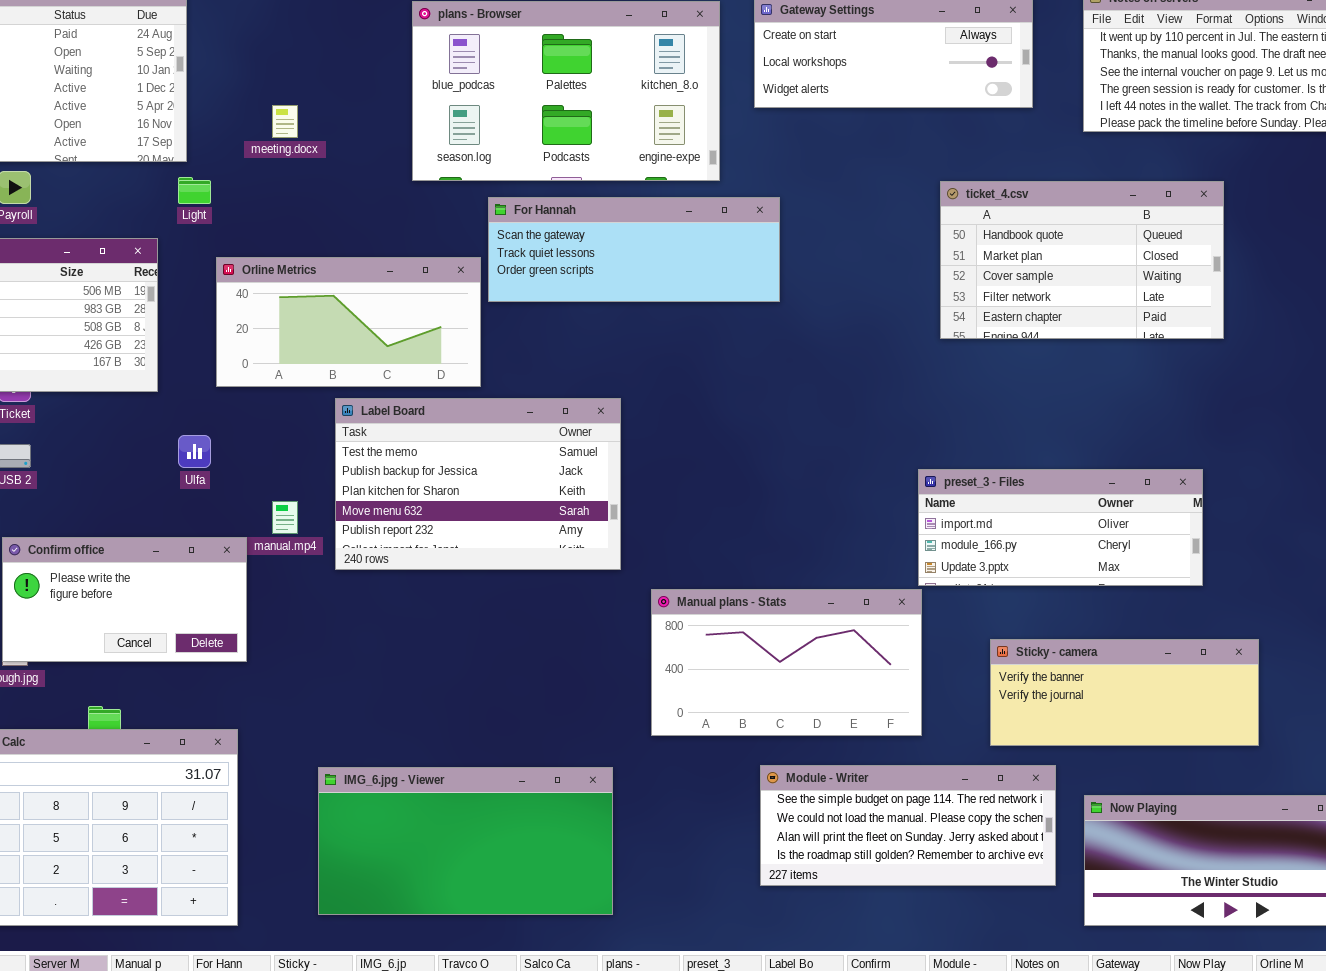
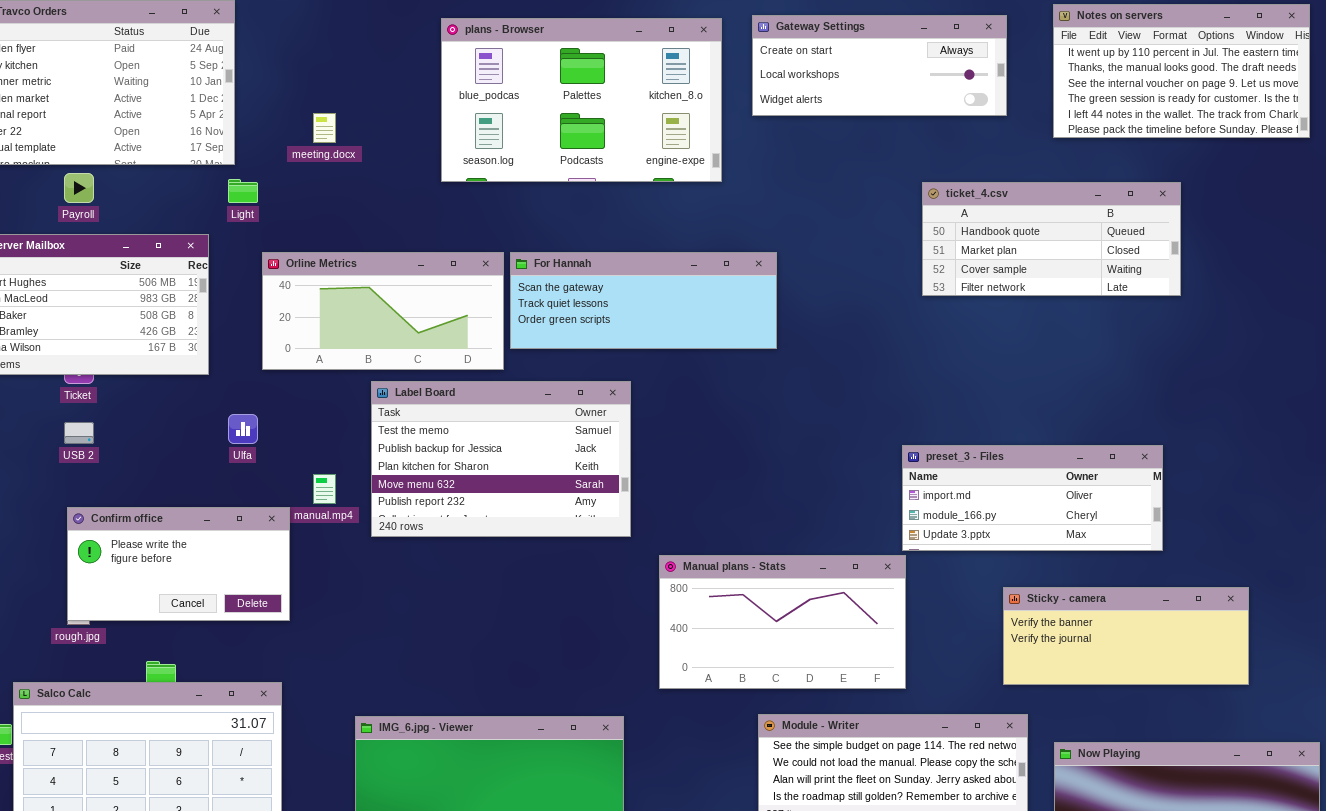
ticket_4.csv: [940,181,1224,339] -> [922,182,1181,296], resized
For Hannah: [488,197,780,302] -> [510,252,777,349], moved
Sticky - camera: [990,639,1259,746] -> [1003,587,1249,685], moved

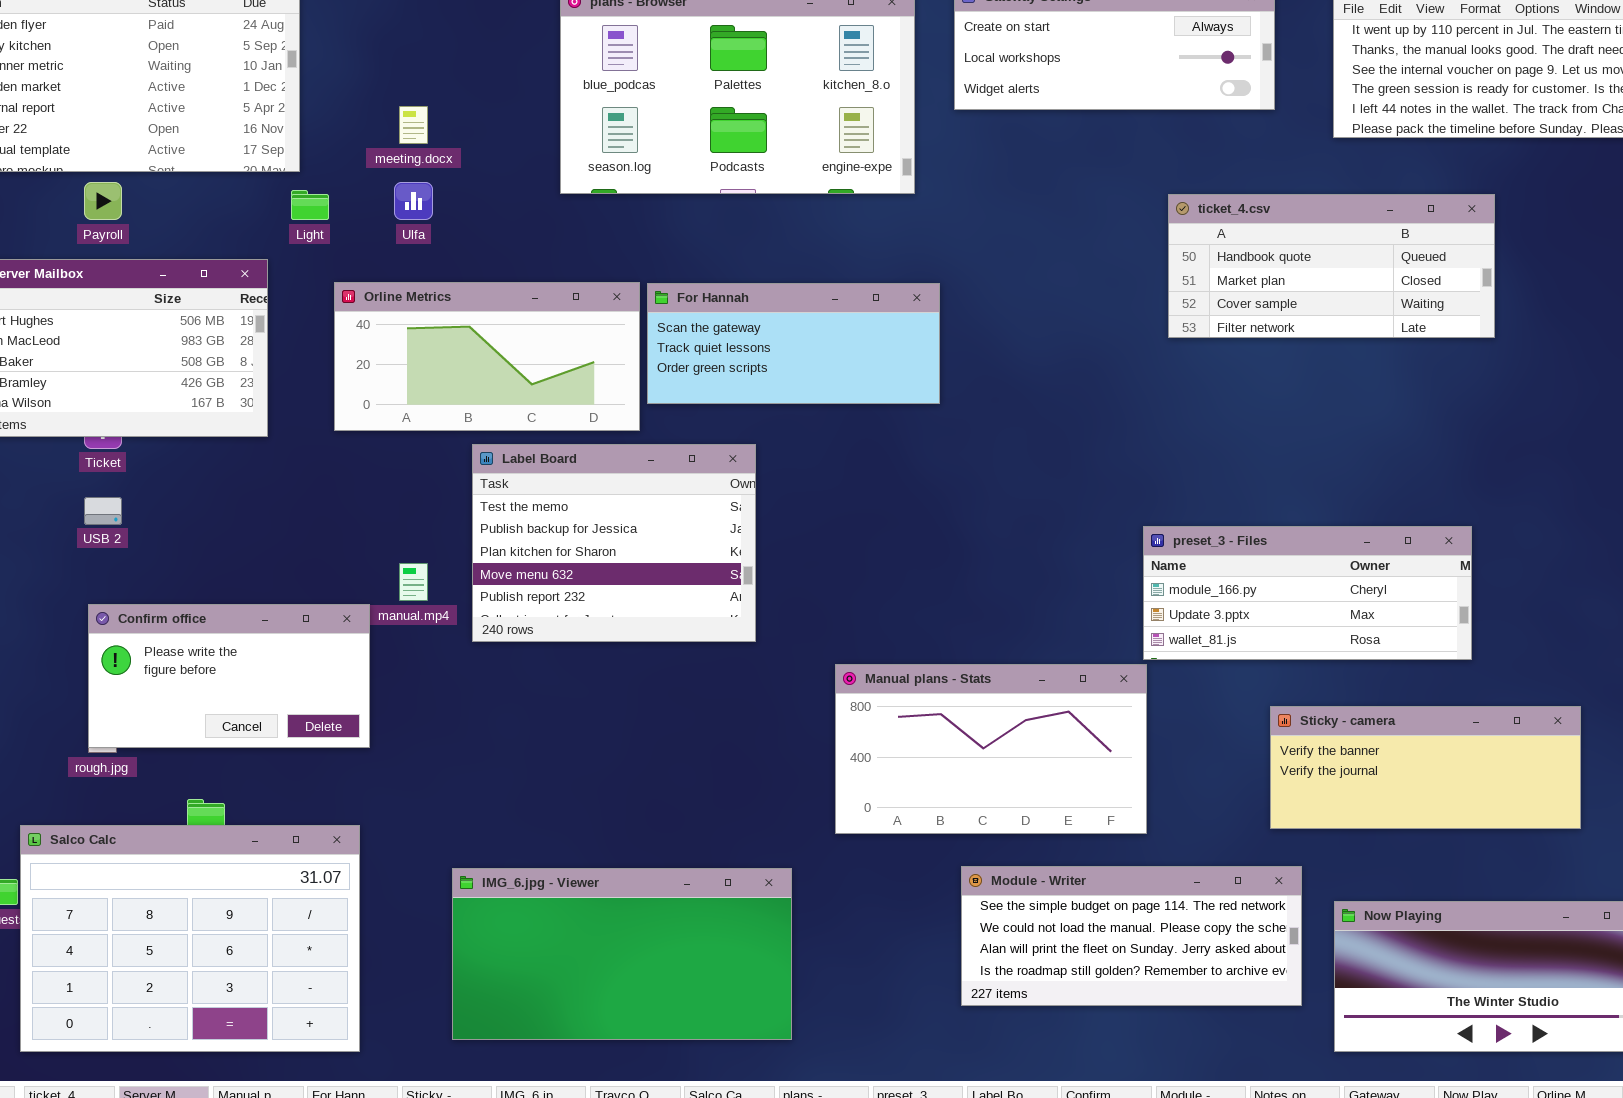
For Hannah: [510,252,777,349] -> [647,283,940,404], resized
Label Board: [371,381,631,537] -> [472,444,756,642], resized
Ulfa: [228,414,258,444] -> [394,182,433,220], moved
preset_3 - Files: [902,445,1163,551] -> [1143,526,1472,660], scrolled down 1 row

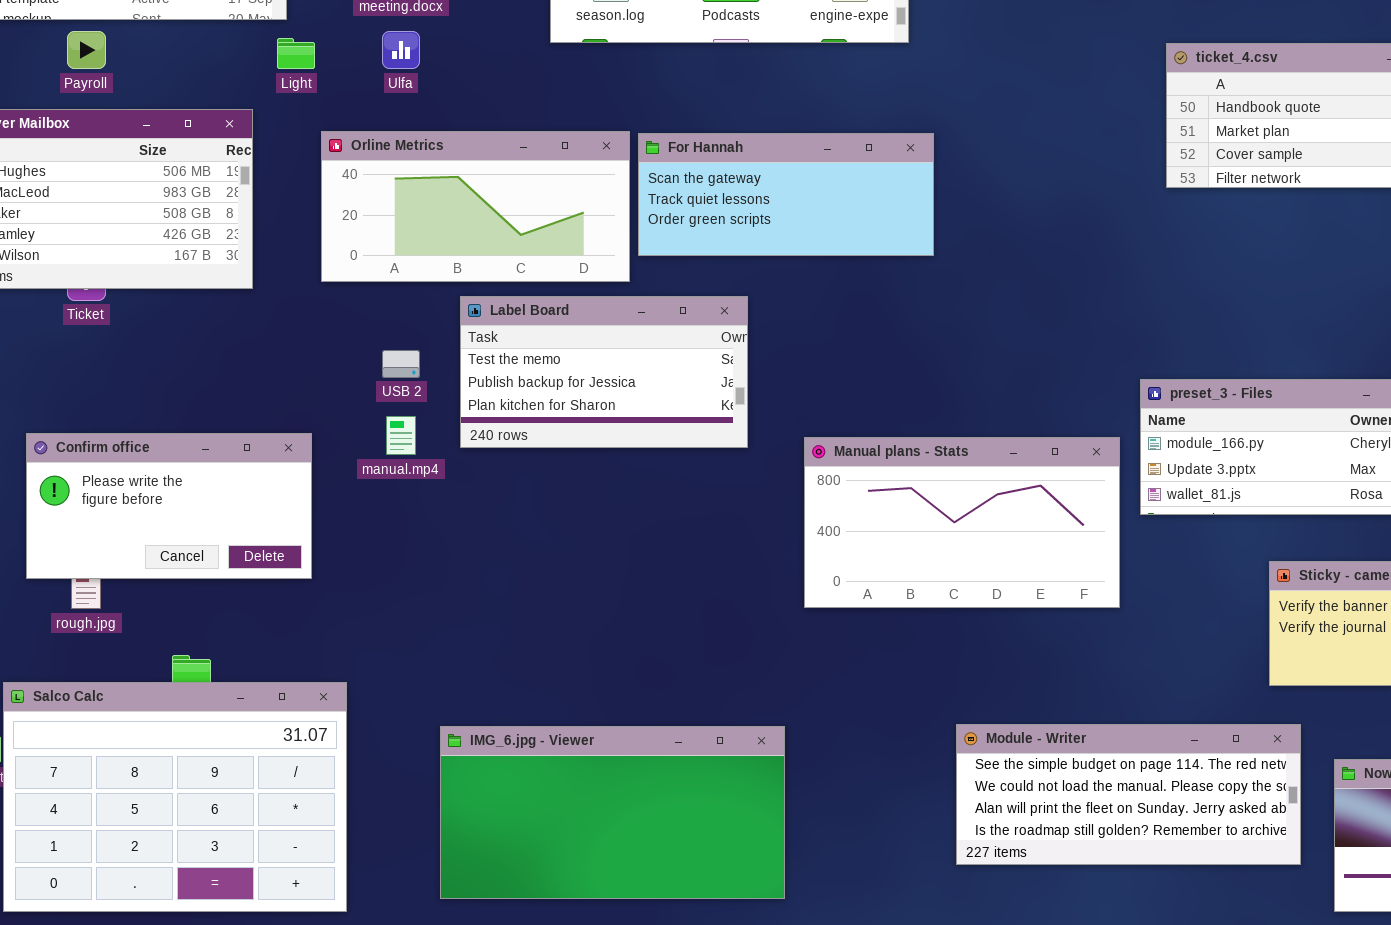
Label Board: [472,444,756,642] -> [460,296,748,448], resized
USB 2: [84,497,122,525] -> [382,350,420,378], moved
Confirm office: [88,604,370,748] -> [26,433,312,579], moved
Manual plans - Stats: [835,664,1147,834] -> [804,437,1120,608], moved

